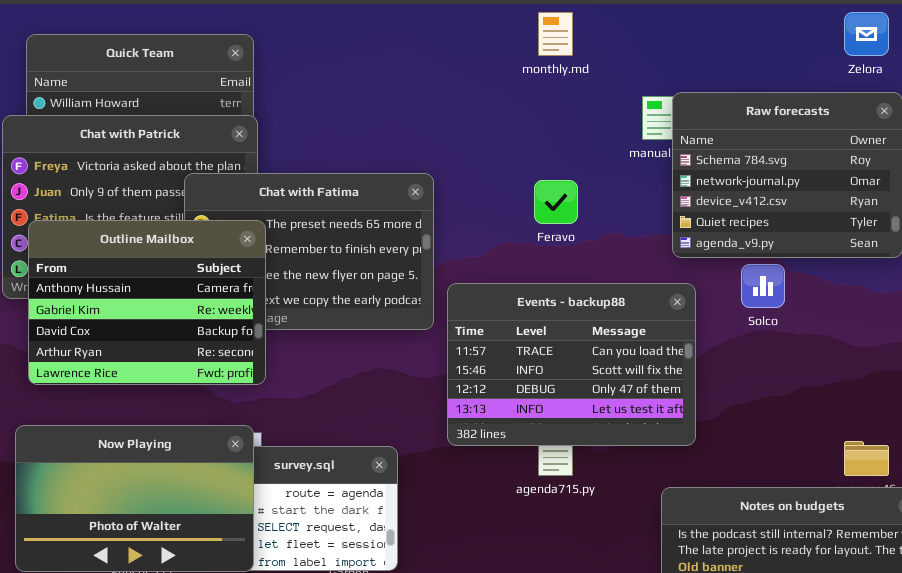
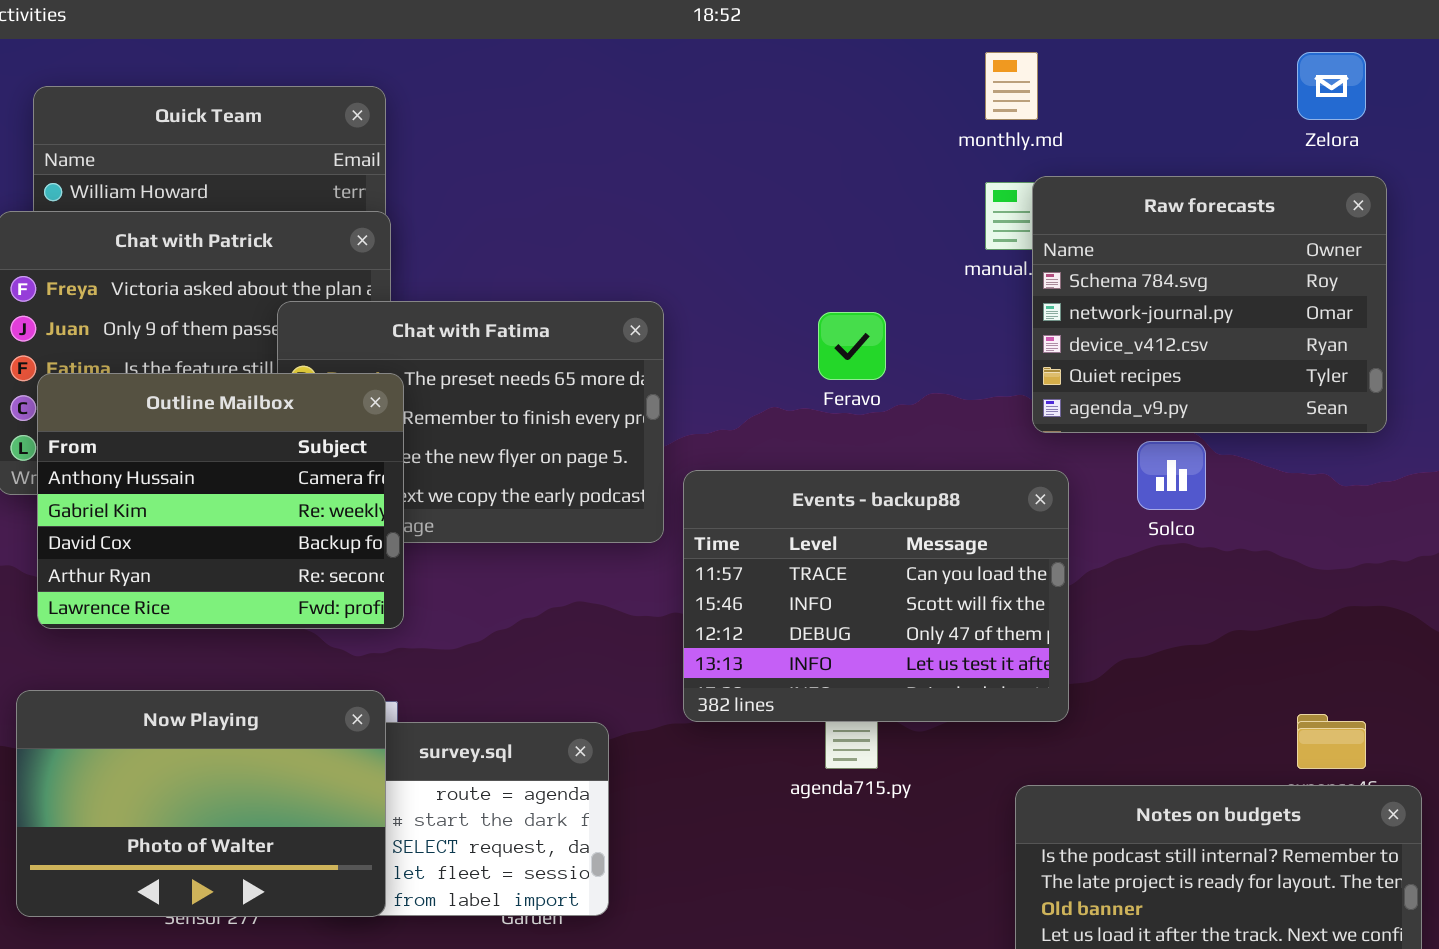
monthly.md: [538,12,573,56] -> [985,52,1038,120], moved

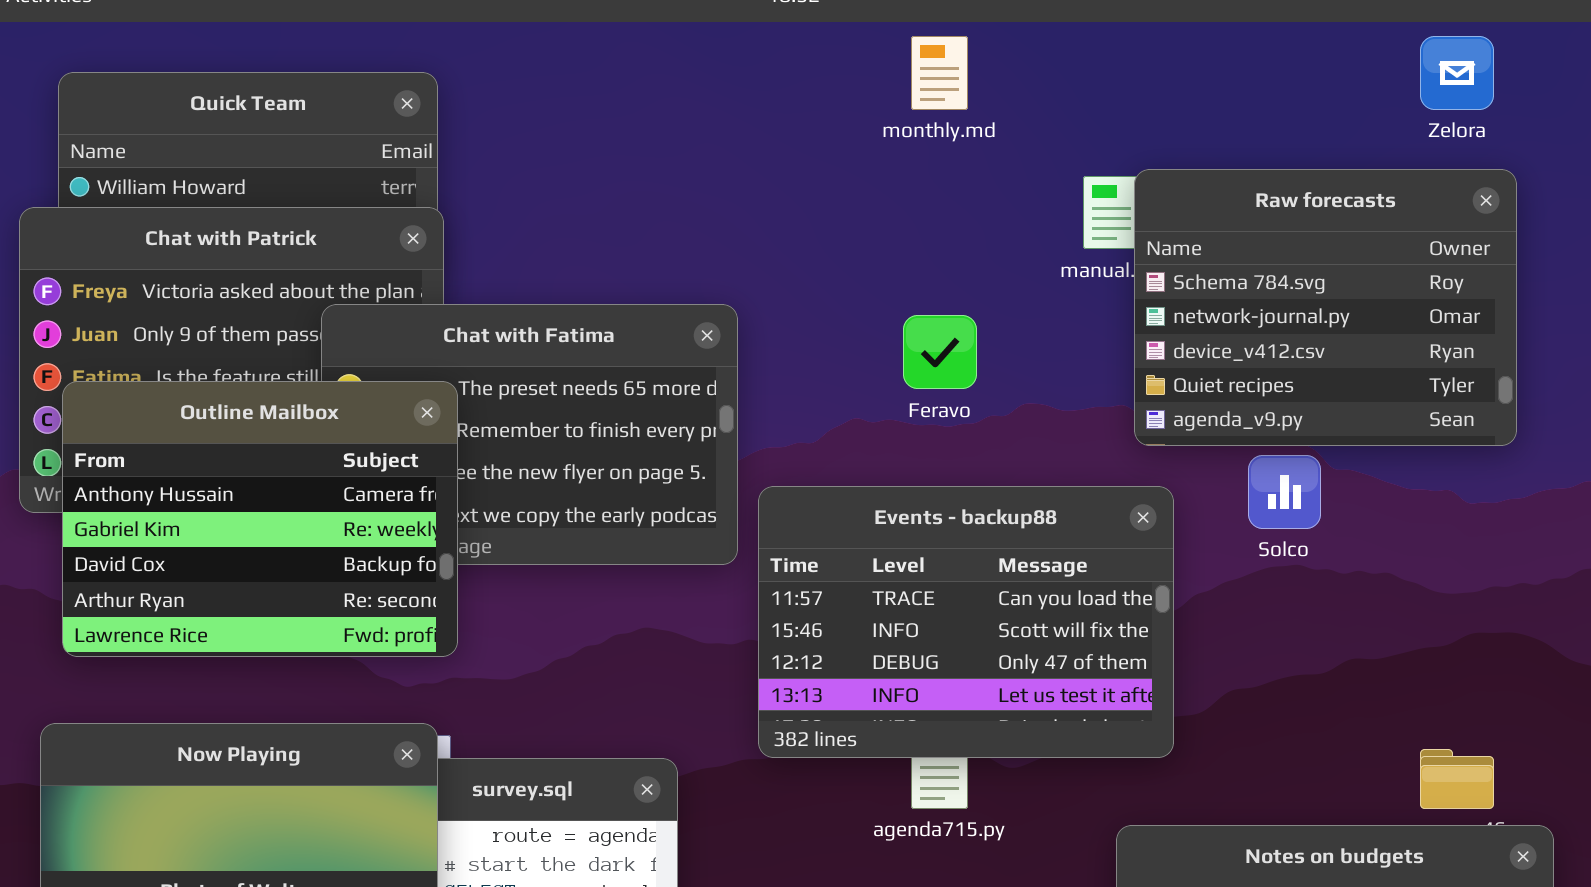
monthly.md: [985,52,1038,120] -> [911,36,968,110], moved

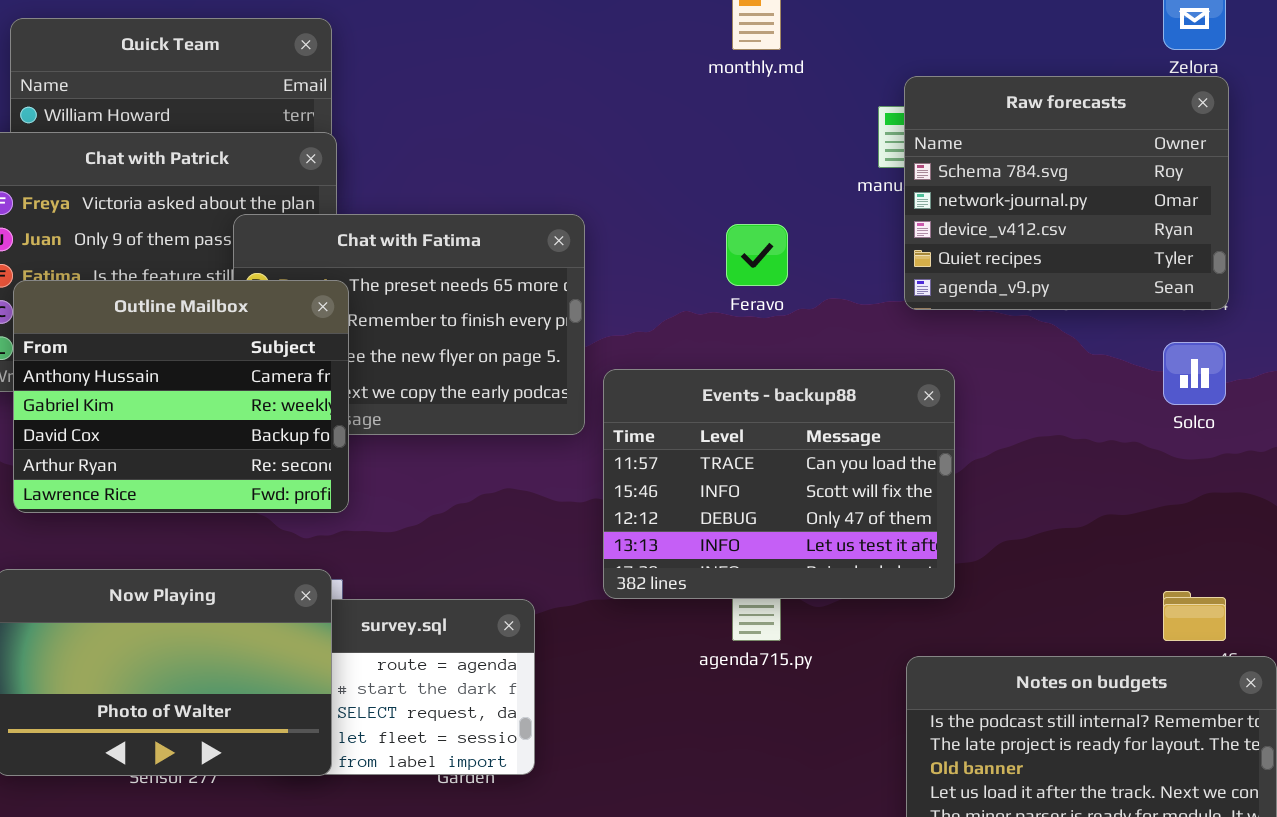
Raw forecasts: [1134,169,1517,446] -> [904,76,1229,310], moved
Solco: [1248,455,1321,529] -> [1163,342,1226,405], moved

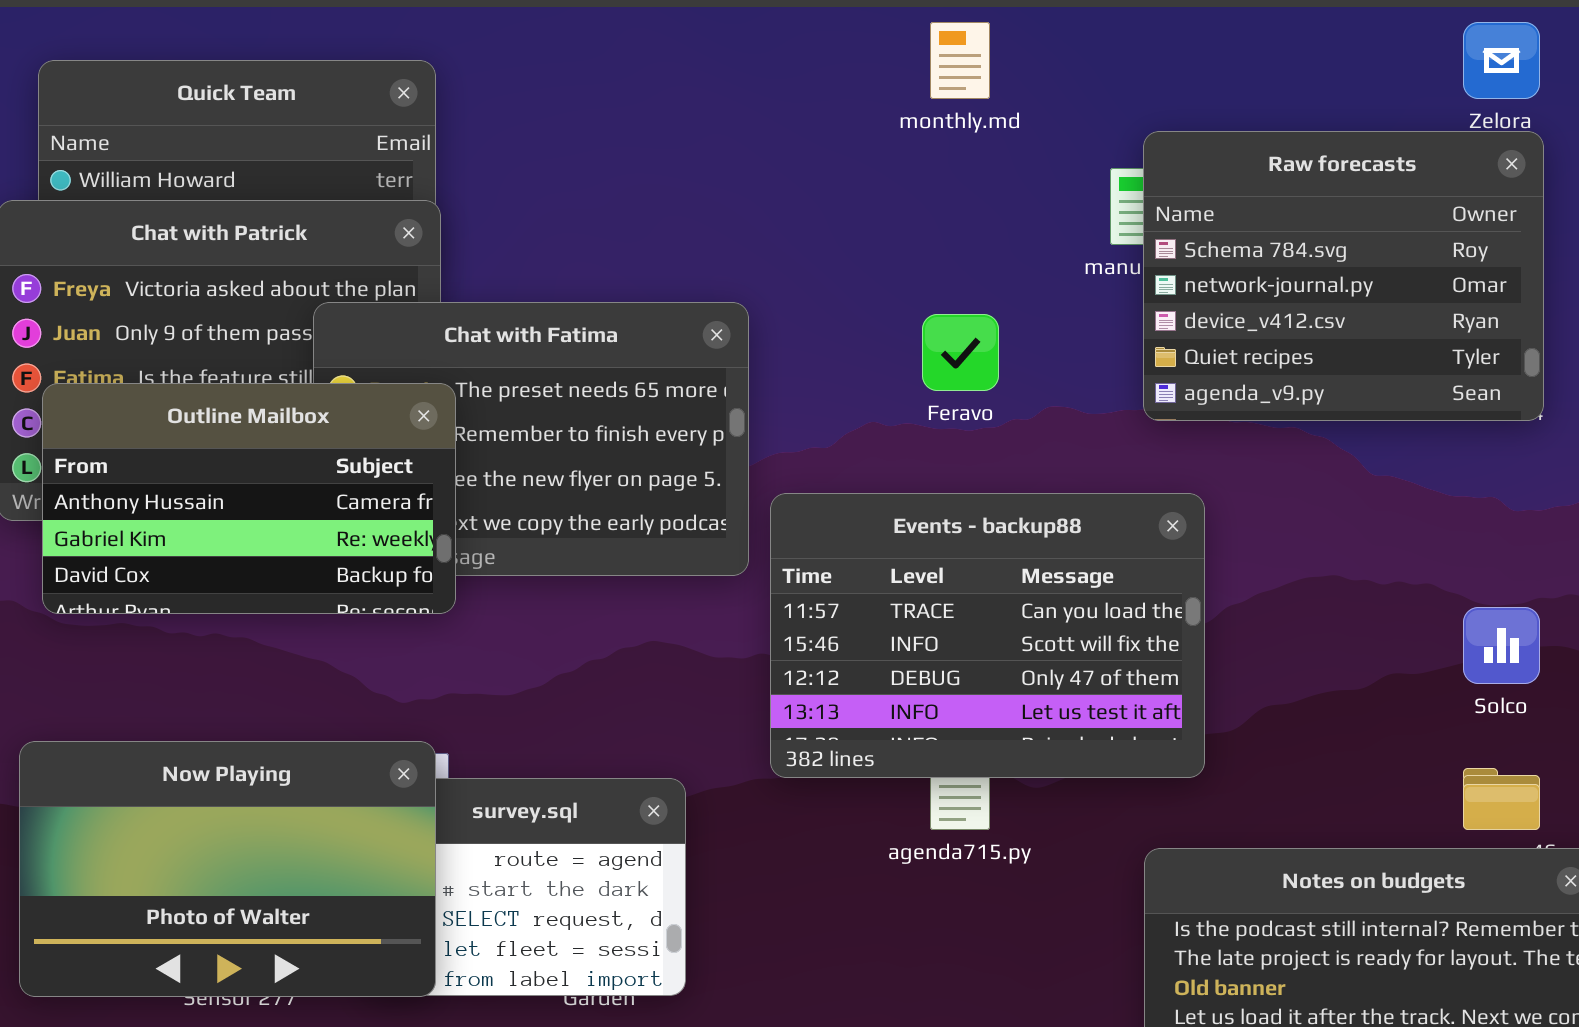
Outline Mailbox: [13,280,349,513] -> [42,383,456,614], resized
Solco: [1163,342,1226,405] -> [1463,607,1540,684], moved

